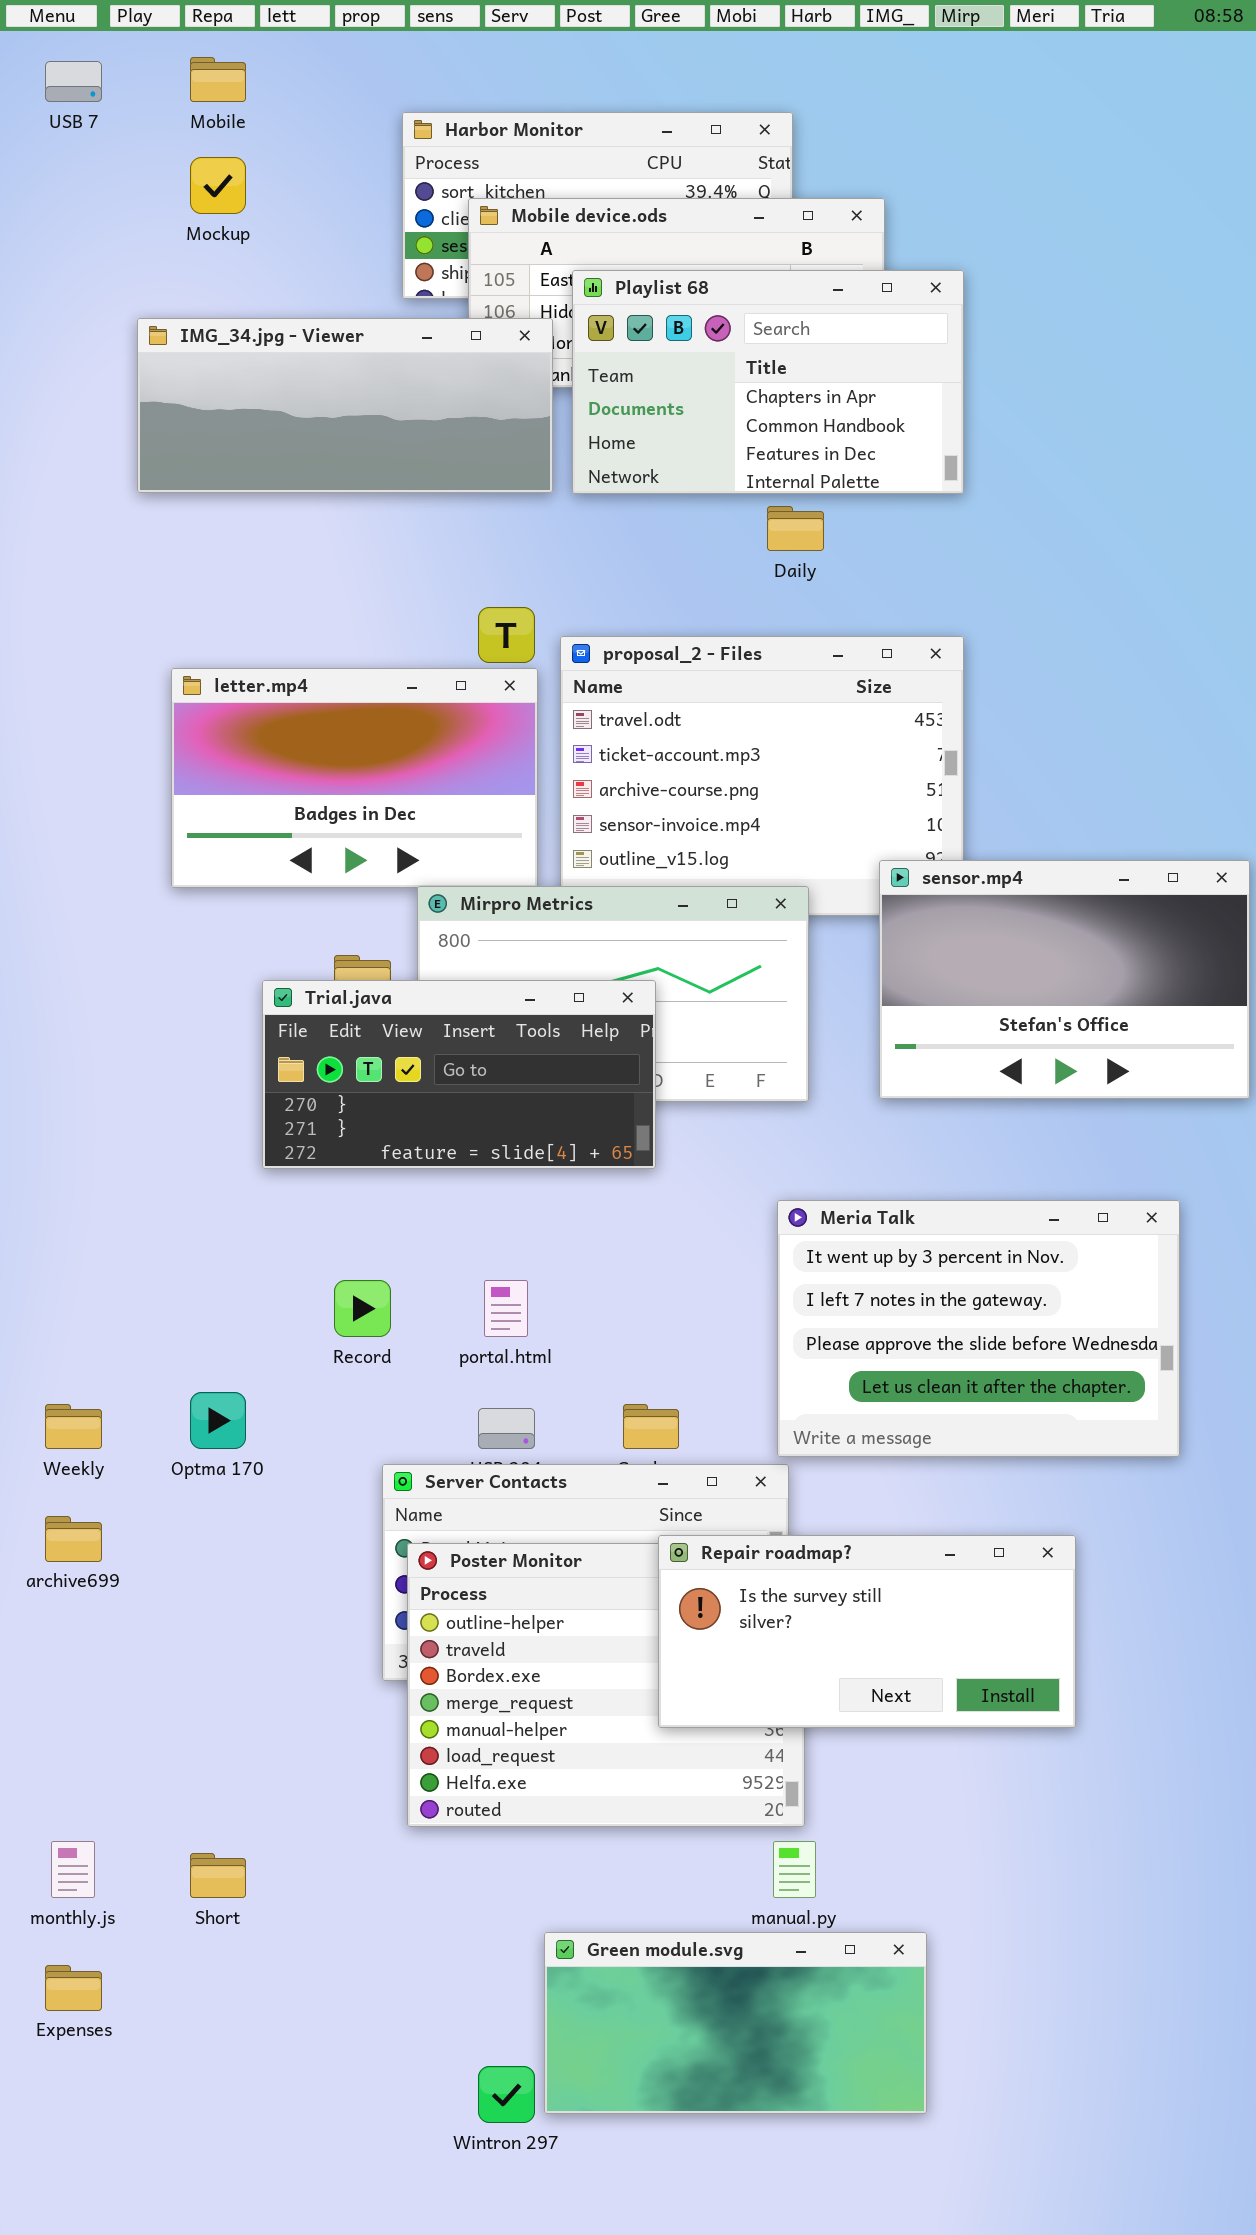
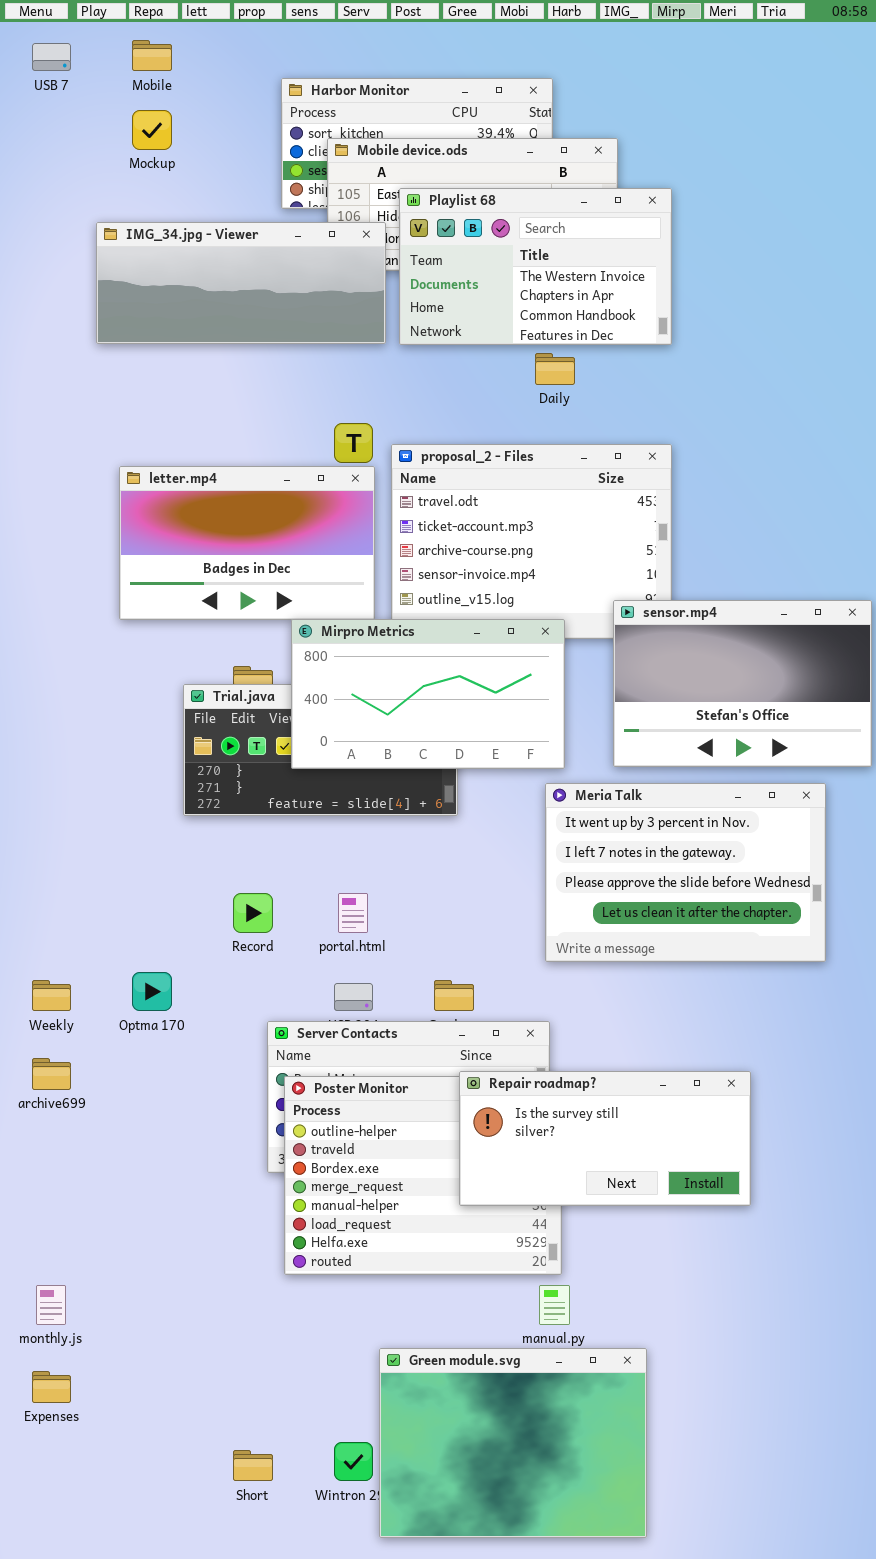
Playlist 68: [572,270,964,494] -> [399,188,672,345], scrolled up 1 row
Mirpro Metrics: [417,886,809,1102] -> [291,619,565,769], raised
Meria Talk: [777,1200,1180,1457] -> [545,783,826,962], moved
Short: [190,1853,246,1898] -> [233,1450,273,1481], moved
Green module.svg: [544,1932,927,2114] -> [379,1348,647,1538], resized

